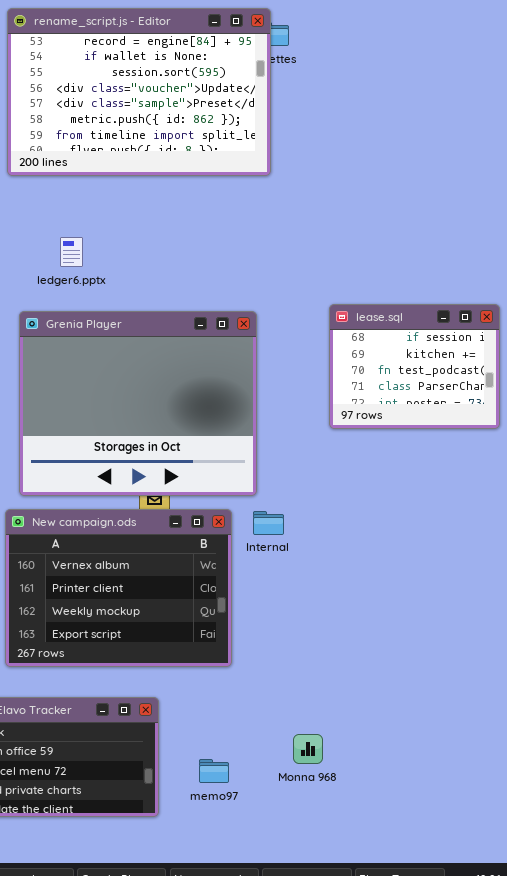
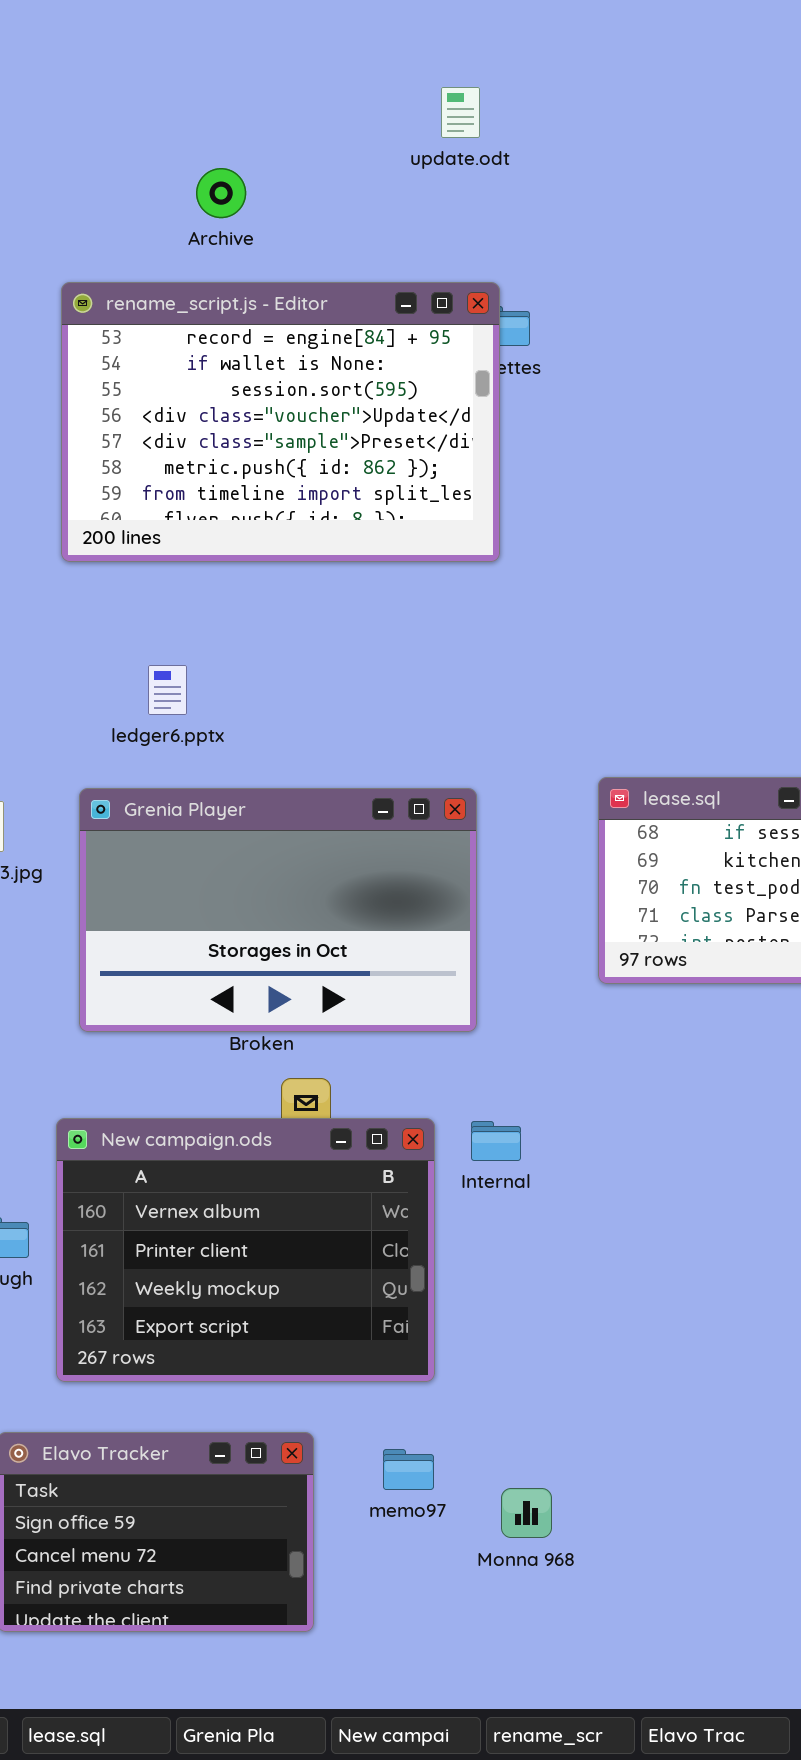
Grenia Player: [19,311,257,496] -> [79,788,477,1032], resized
Monna 968: [293,734,323,764] -> [501,1488,552,1538], moved
memo97: [199,759,229,783] -> [383,1449,434,1490], moved

